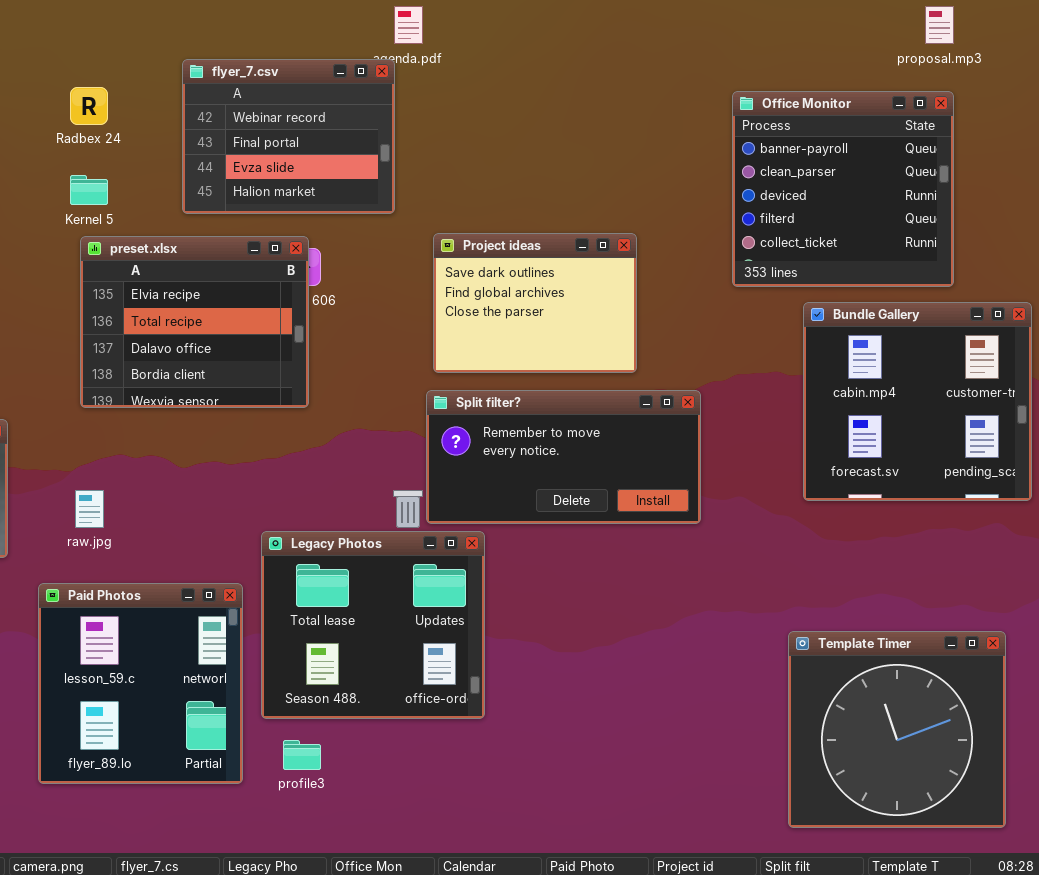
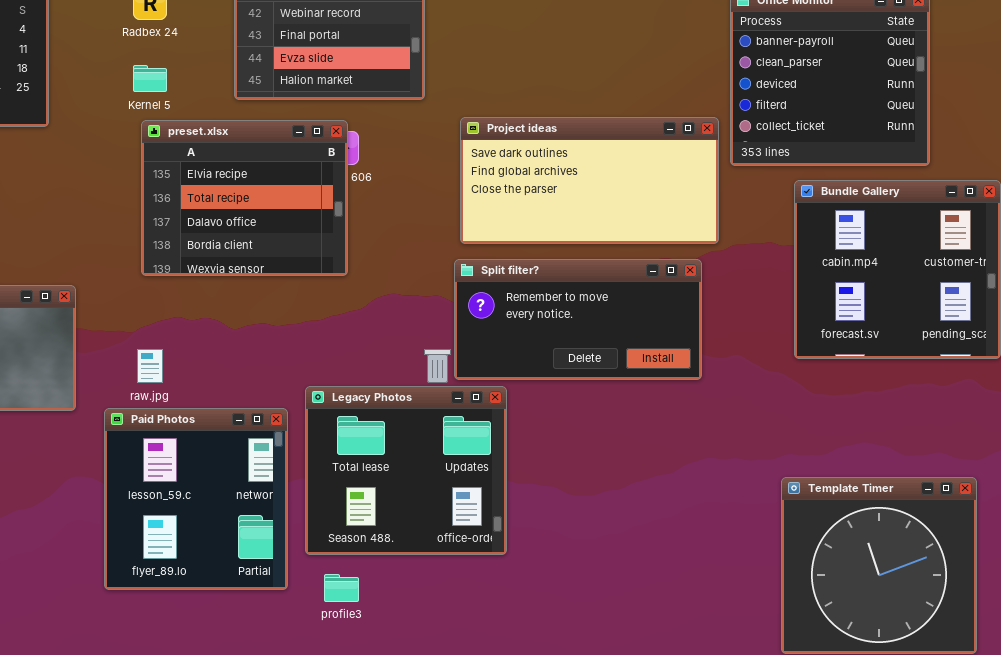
Project ideas: [433,233,637,373] -> [460,117,719,244], resized
Paid Photos: [38,583,243,784] -> [104,408,288,590], moved

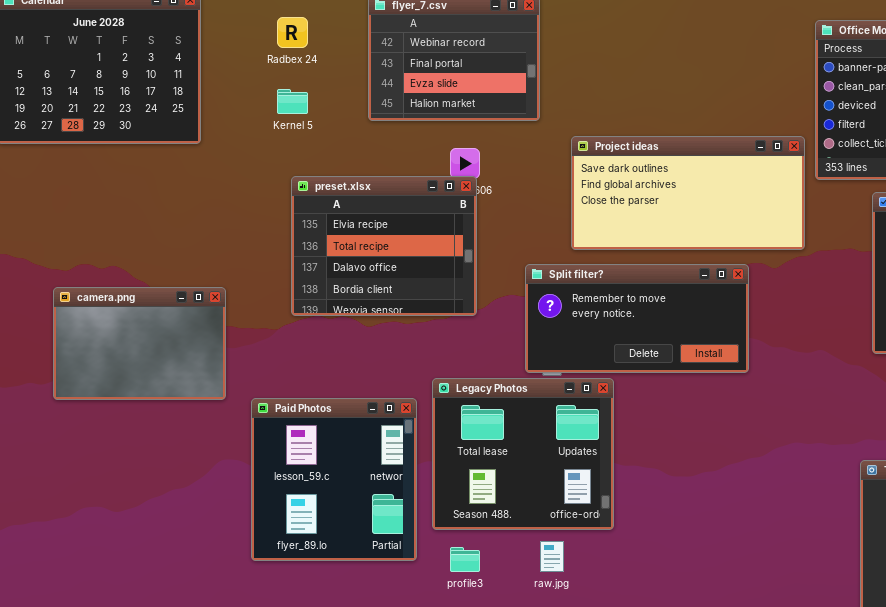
preset.xlsx: [141,120,348,276] -> [291,176,477,316], moved
Split filter?: [454,259,702,380] -> [525,264,749,373], moved
raw.jpg: [137,349,163,383] -> [540,541,564,572], moved

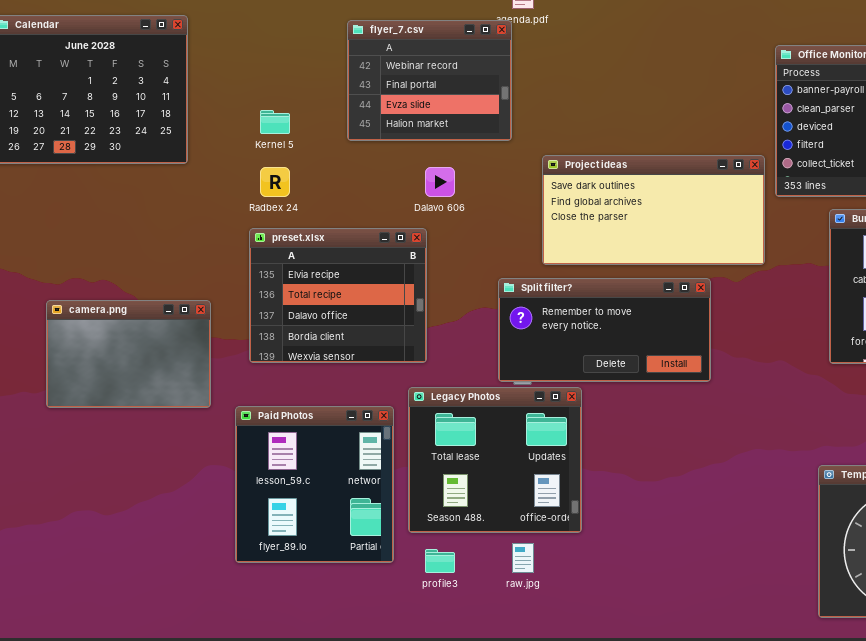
Radbex 24: [277,17,308,48] -> [260,167,290,197], moved
preset.xlsx: [291,176,477,316] -> [249,228,427,363], moved

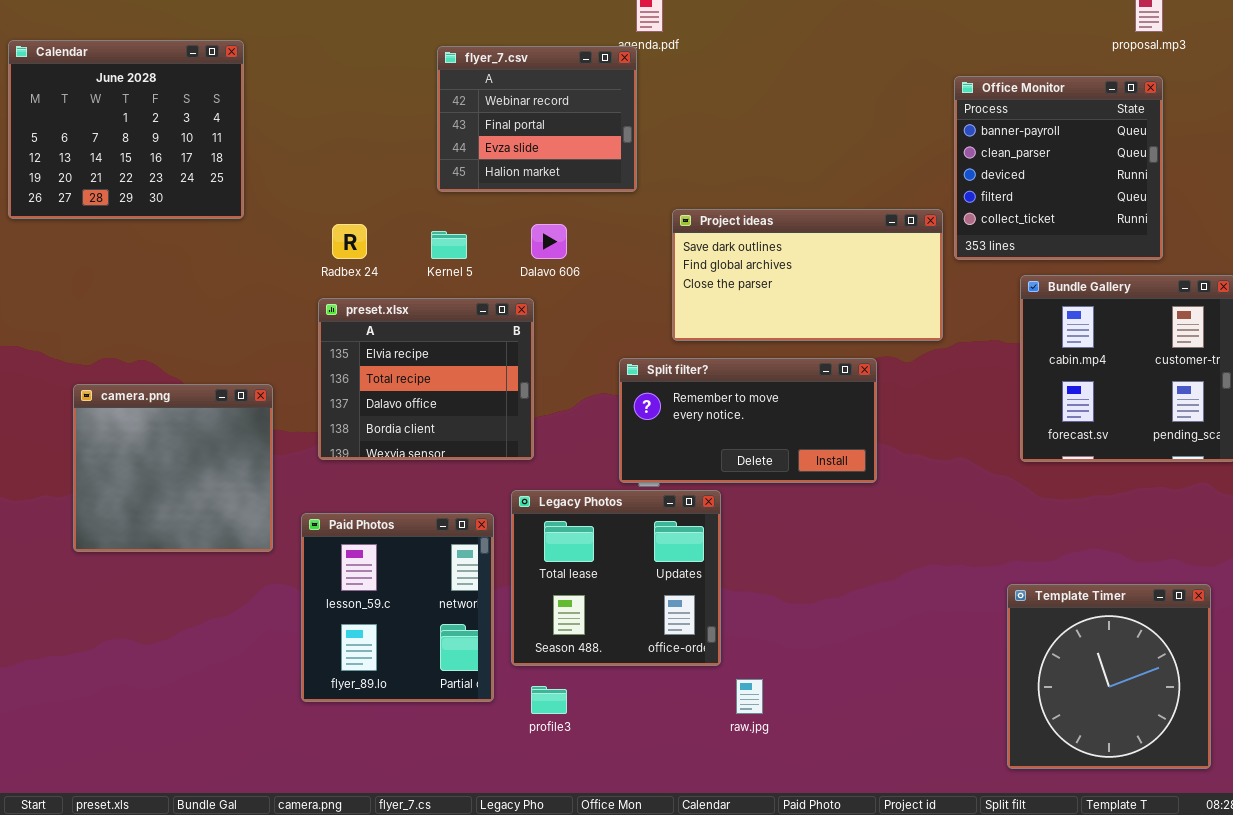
Kernel 5: [260,110,290,134] -> [431,231,467,259], moved
camera.png: [46,300,211,408] -> [73,384,273,552], resized
raw.jpg: [512,543,534,573] -> [736,679,763,714], moved

